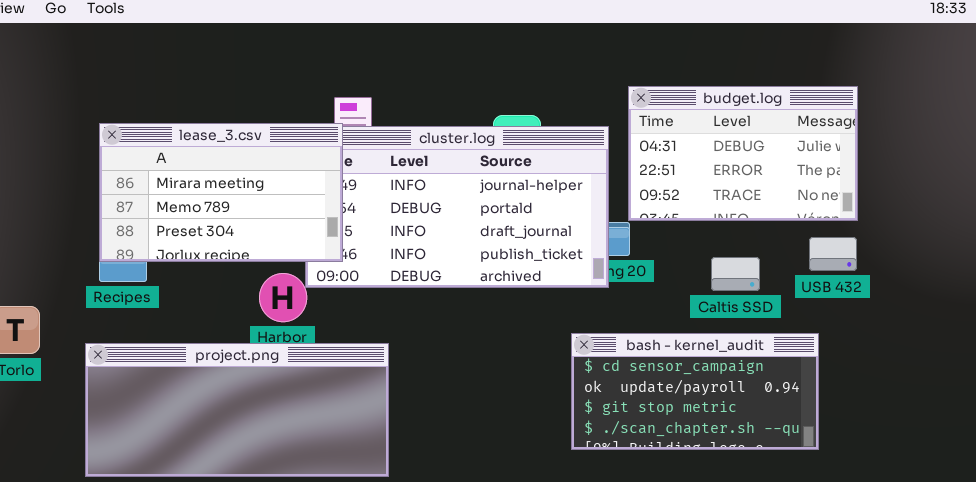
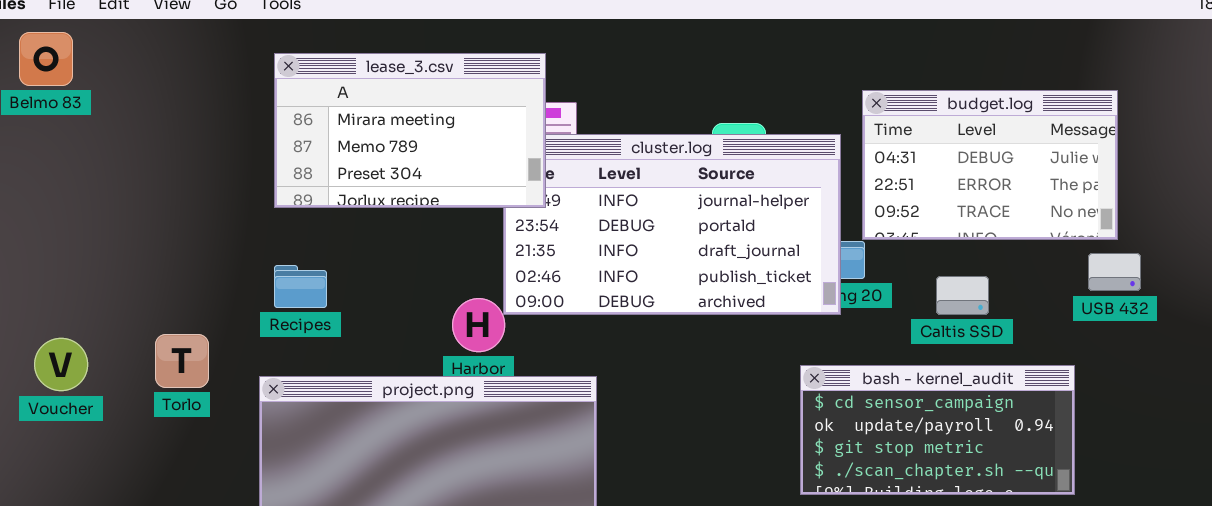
lease_3.csv: [99,123,343,262] -> [274,53,546,208], moved
USB 432: [809,237,857,271] -> [1088,253,1141,291], moved
Caltis SSD: [711,257,760,291] -> [936,276,989,315], moved

